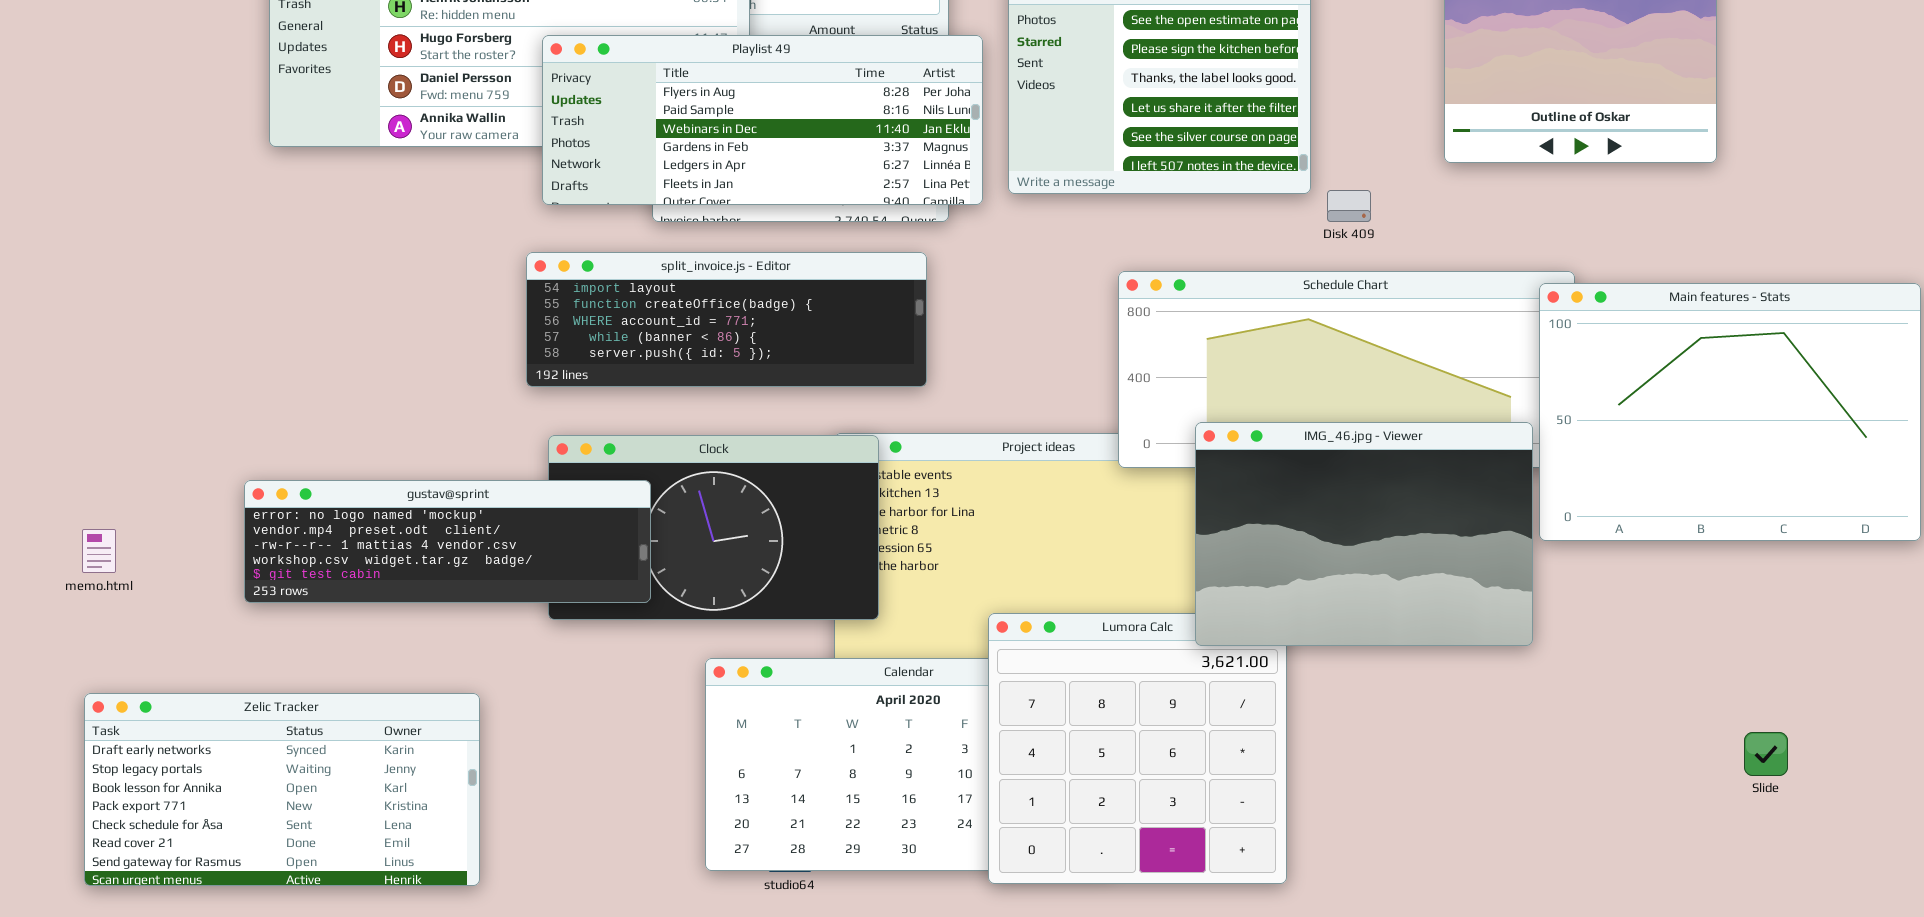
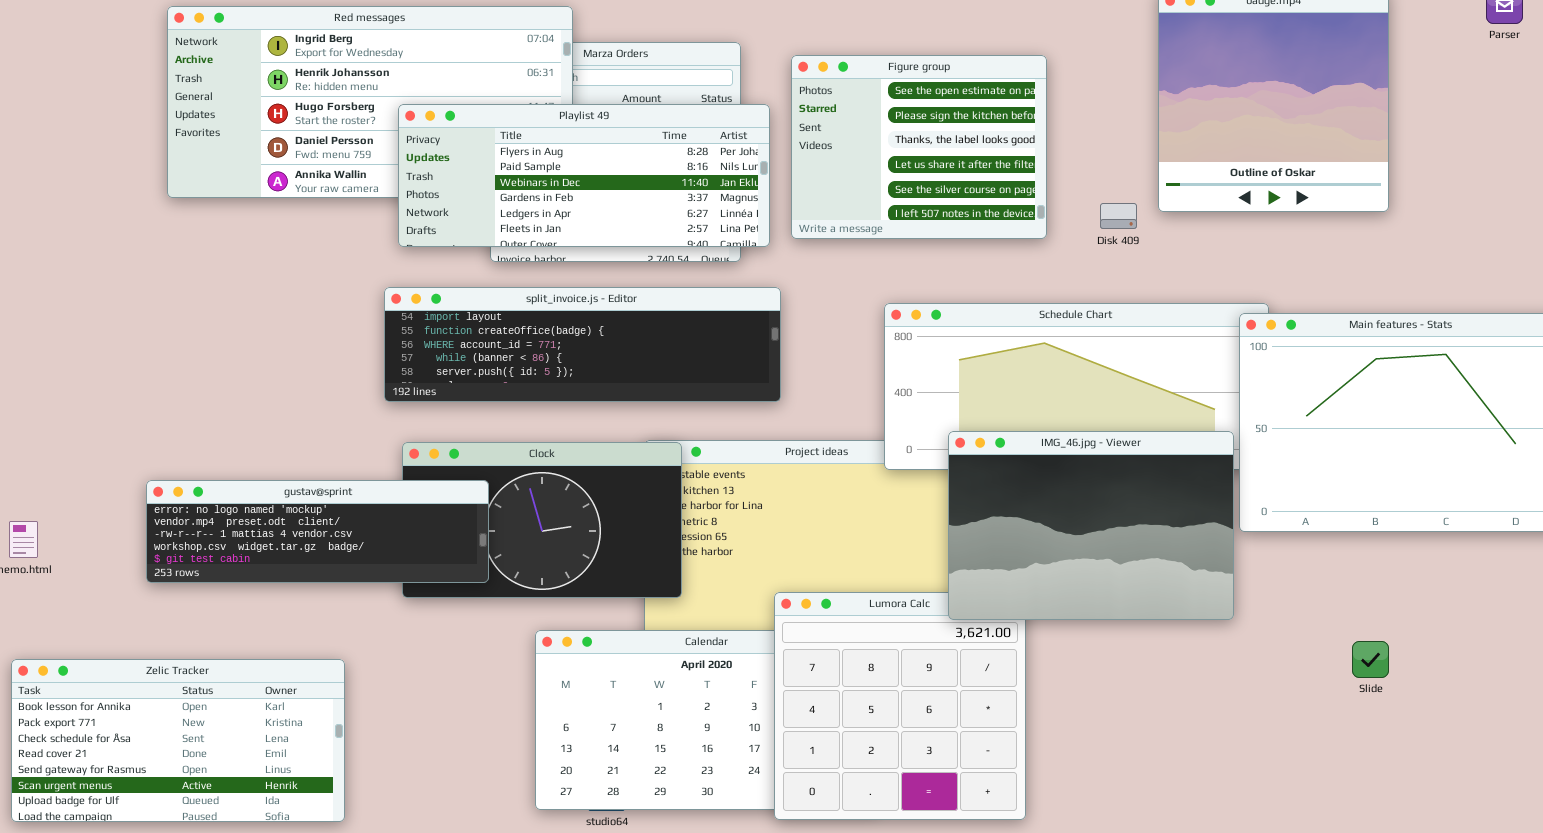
Disk 409: [1327,190,1371,222] -> [1100,203,1137,229], moved
split_invoice.js - Editor: [526,252,927,387] -> [384,287,781,402], resized
Zelic Tracker: [84,693,480,886] -> [11,659,345,822], scrolled down 2 rows
Slide: [1744,732,1788,776] -> [1352,641,1389,678], moved

